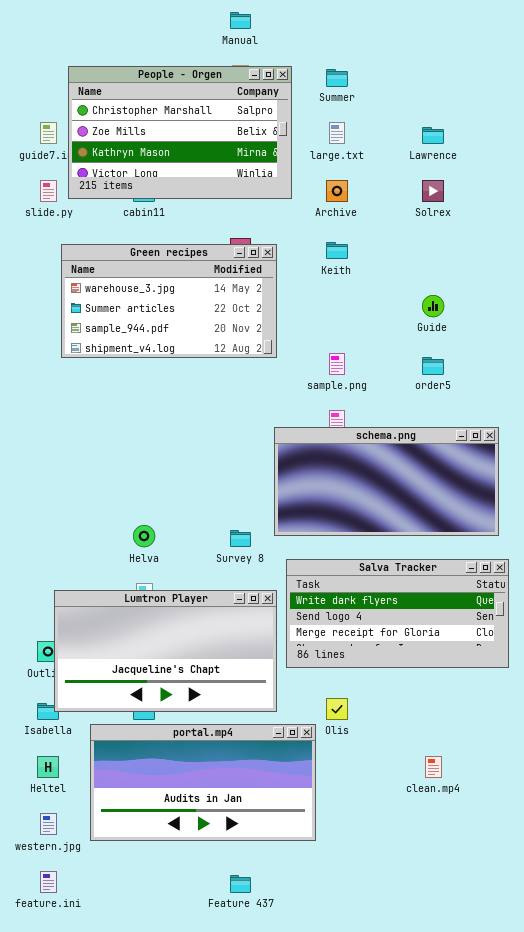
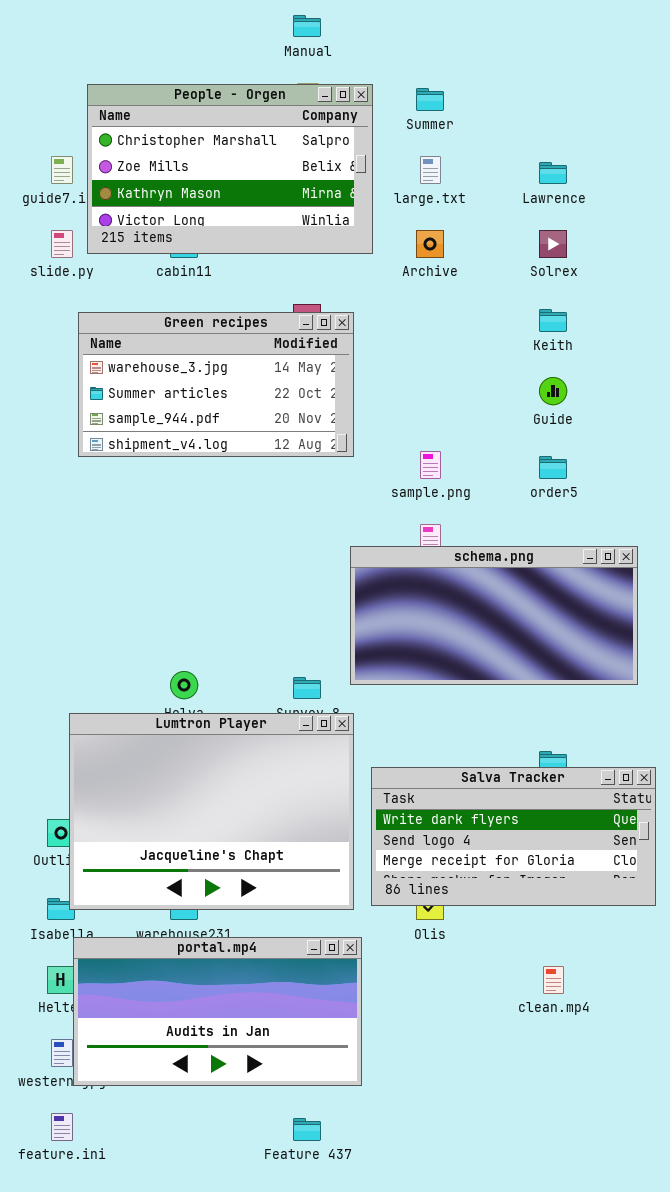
Keith: [326,242,348,259] -> [539,309,567,332], moved
Salva Tracker: [286,559,509,668] -> [371,767,656,906], moved
Lumtron Player: [54,590,277,712] -> [69,713,354,910], resized
portal.mp4: [90,724,316,841] -> [73,937,362,1086], moved

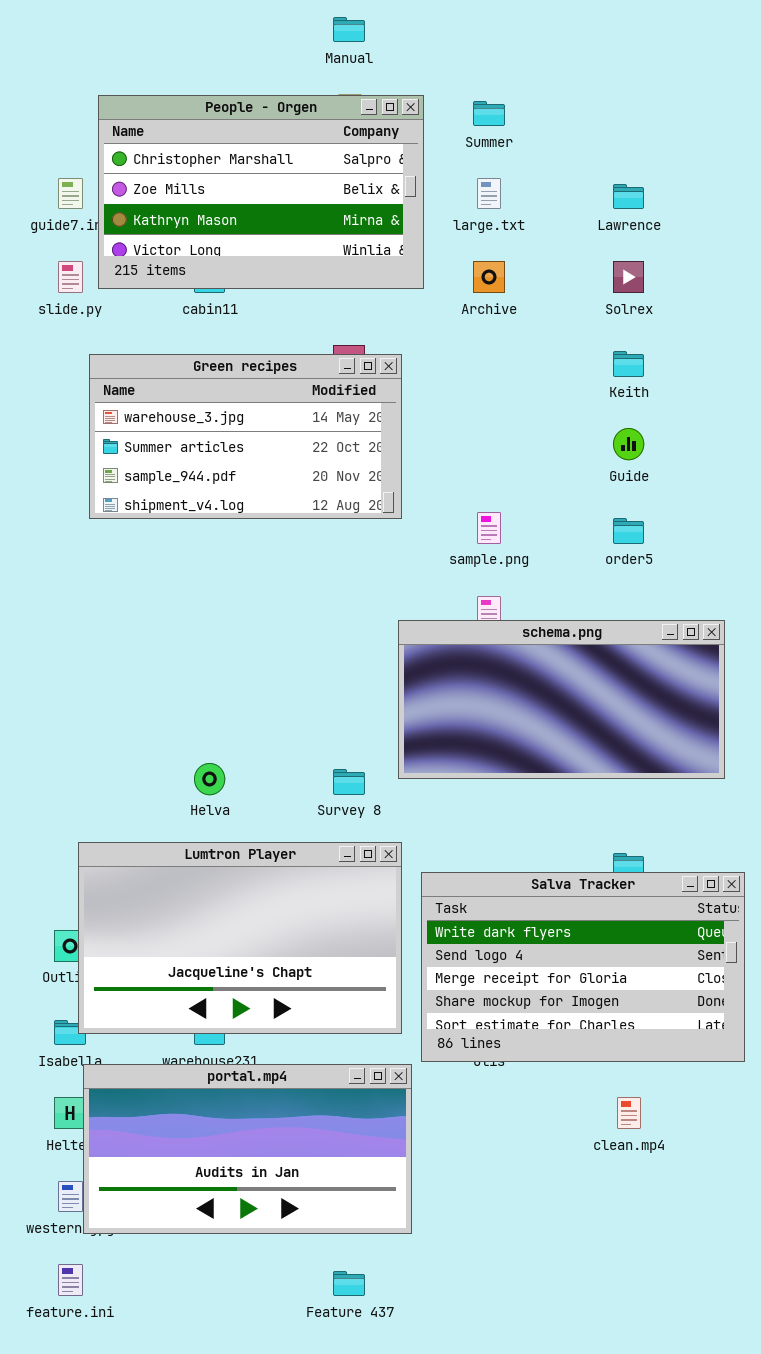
Lumtron Player: [69,713,354,910] -> [78,842,402,1034], resized
Salva Tracker: [371,767,656,906] -> [421,872,745,1062], resized

